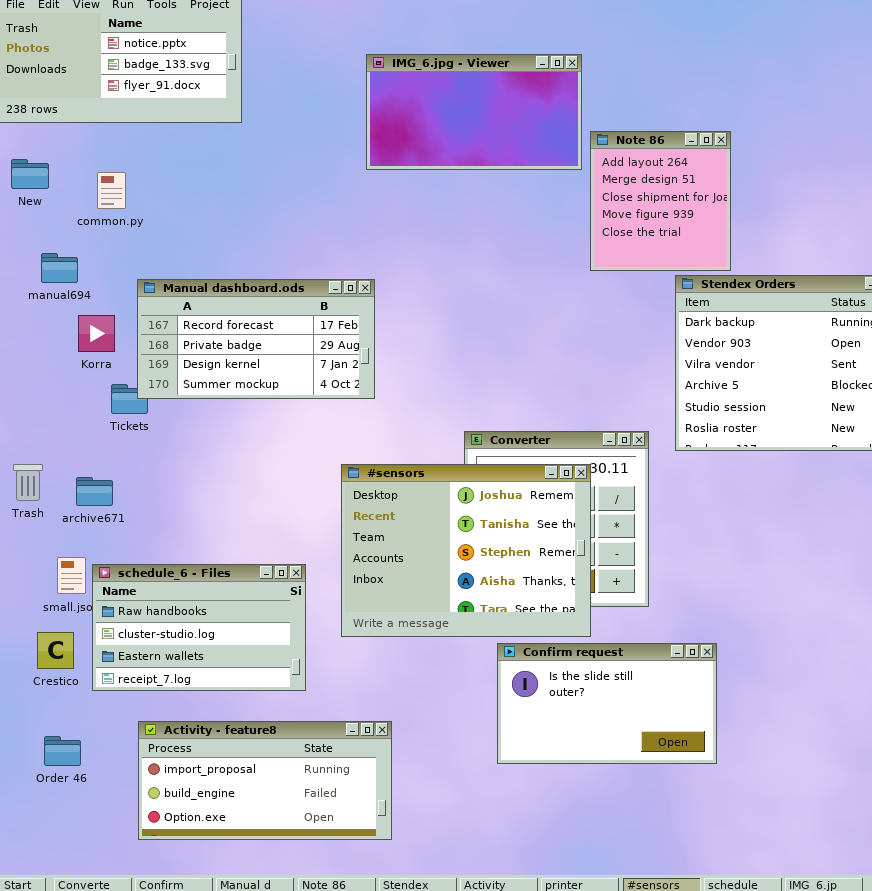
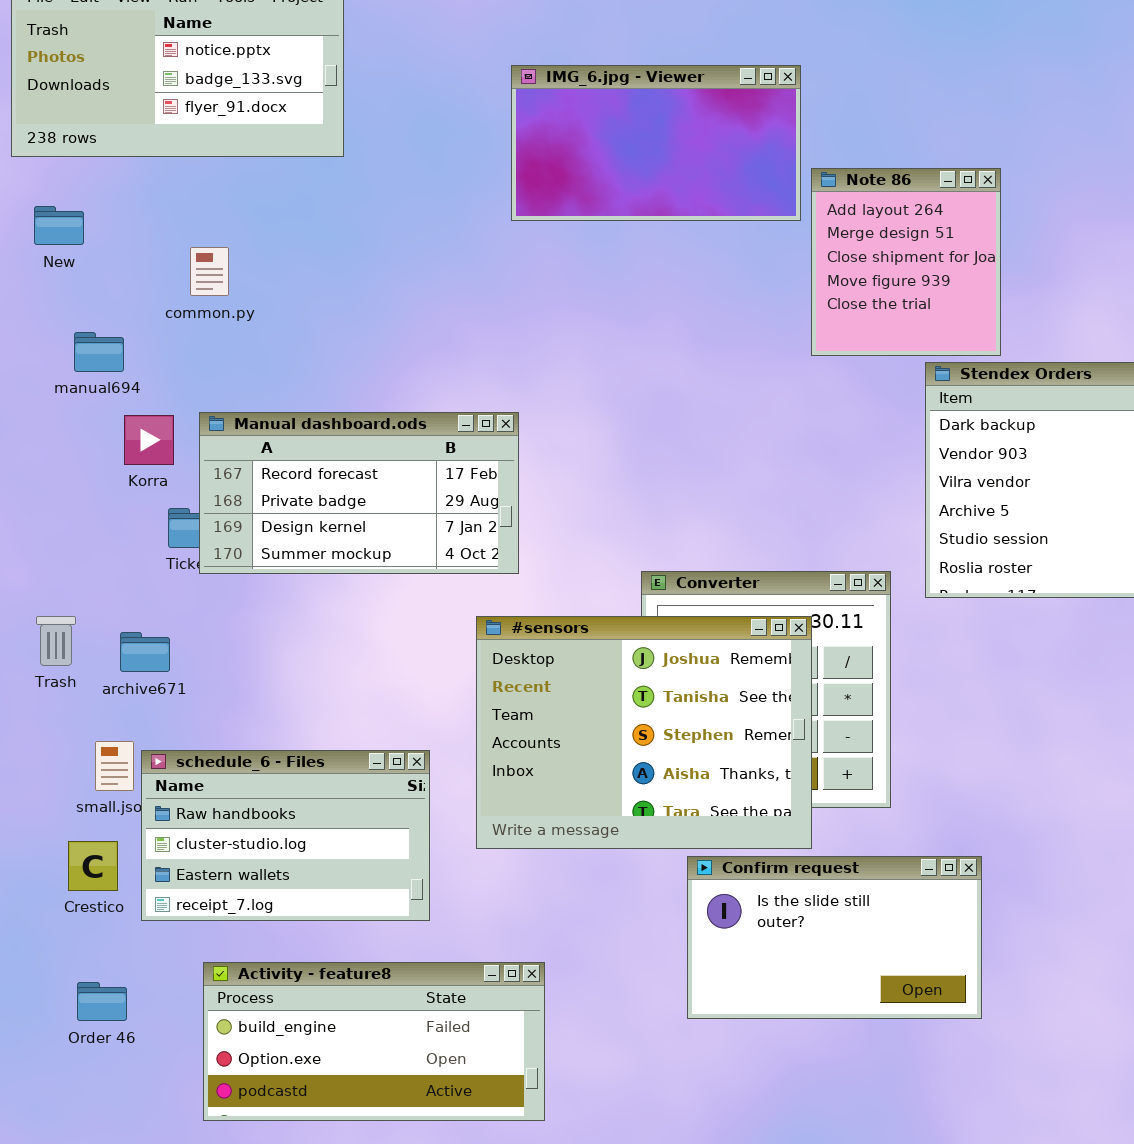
common.py: [97,172,126,209] -> [190,247,229,296], moved
Manual dashboard.ods: [137,279,375,399] -> [199,412,519,574], moved
Activity - feature8: [138,721,392,840] -> [203,962,545,1121], scrolled down 1 row

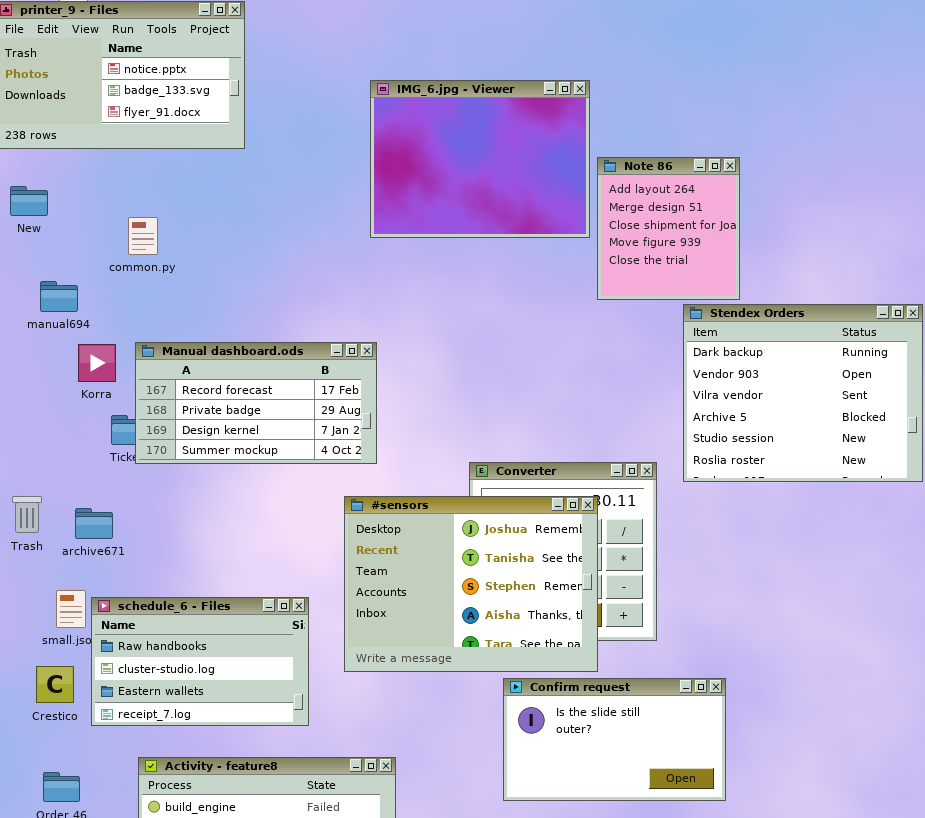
IMG_6.jpg - Viewer: [511,65,801,221] -> [370,80,590,238], resized

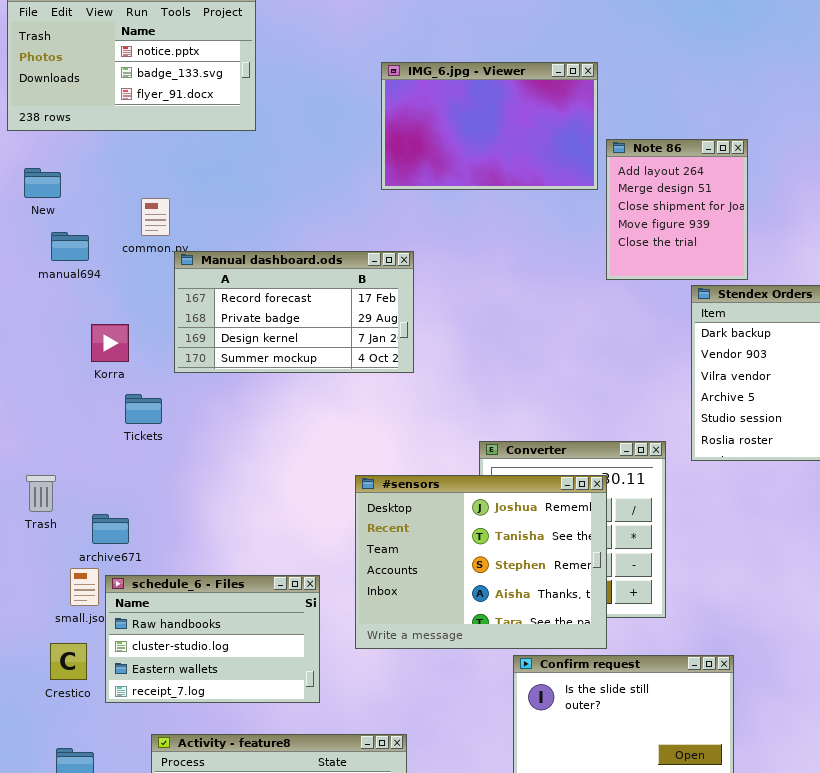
IMG_6.jpg - Viewer: [370,80,590,238] -> [381,62,598,190], resized
manual694: [40,281,78,312] -> [51,232,89,261], moved
Manual dashboard.ods: [135,342,377,464] -> [174,251,414,373], moved
archive671: [75,508,113,539] -> [92,514,129,544], moved

